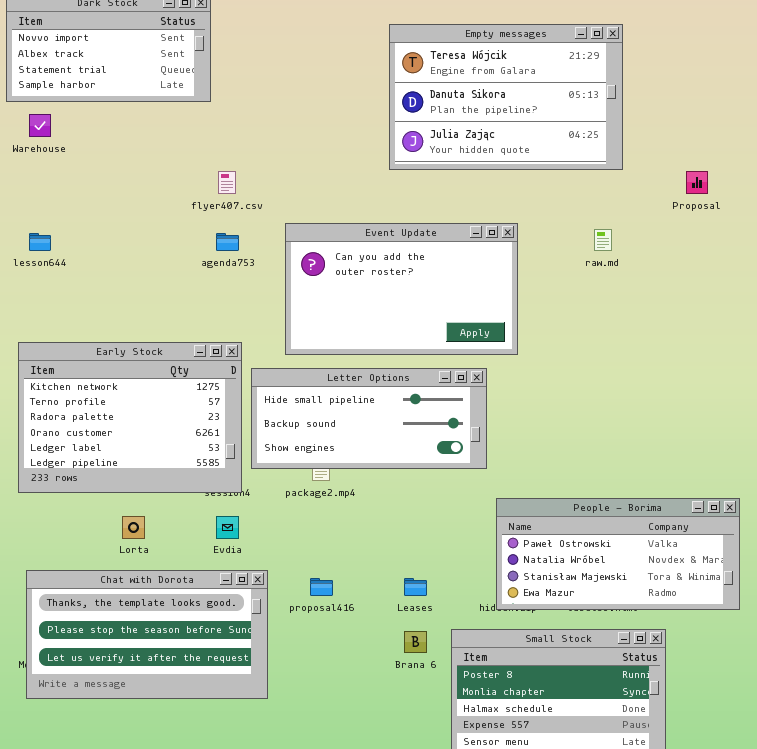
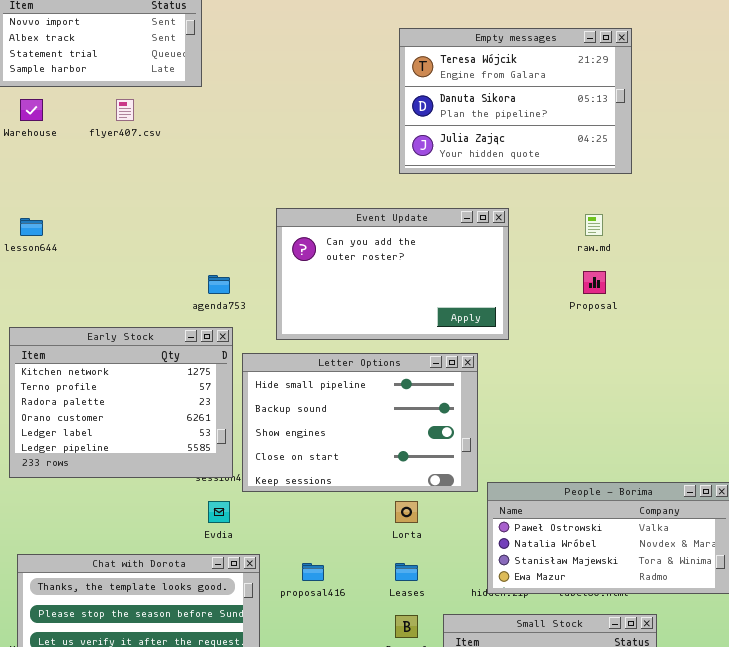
Empty messages: [389,24,623,170] -> [399,28,632,174], moved
flyer407.csv: [218,171,236,194] -> [116,99,134,121], moved
Proposal: [686,171,708,194] -> [583,271,606,294], moved
agenda753: [216,233,239,251] -> [208,275,230,294], moved
Letter Options: [251,368,487,469] -> [242,353,478,492], resized
Lorta: [122,516,145,539] -> [395,501,418,523], moved

